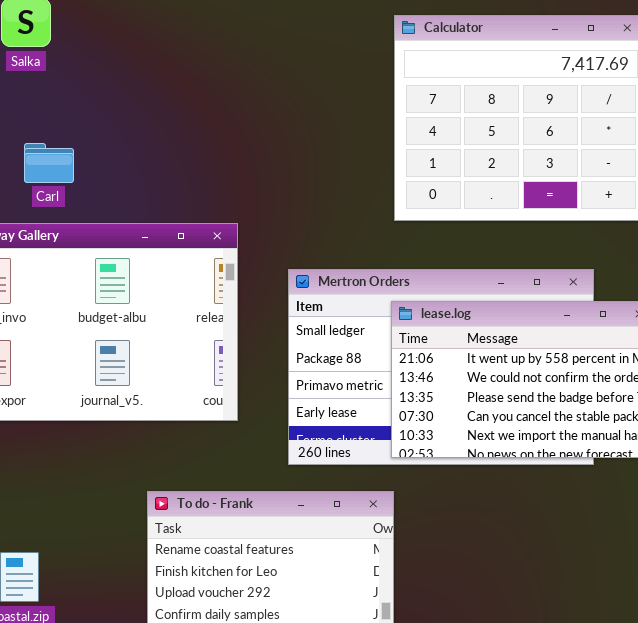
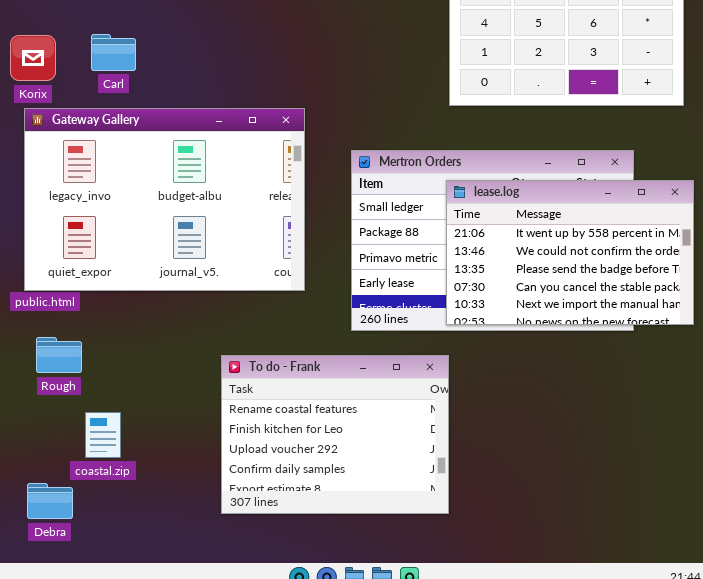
Carl: [24,143,74,183] -> [91,34,136,71], moved

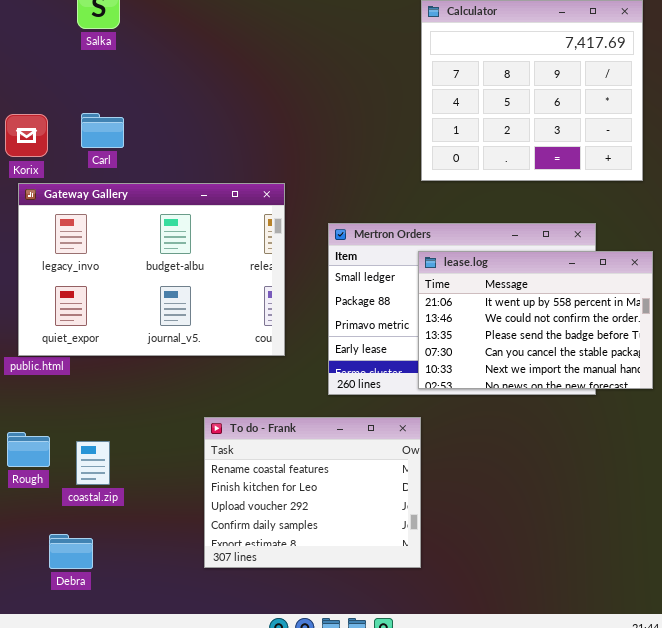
Rough: [36,337,82,373] -> [7,432,50,467], moved
coastal.zip: [85,412,121,458] -> [76,441,110,485], moved
Debra: [27,483,73,519] -> [49,534,93,569], moved

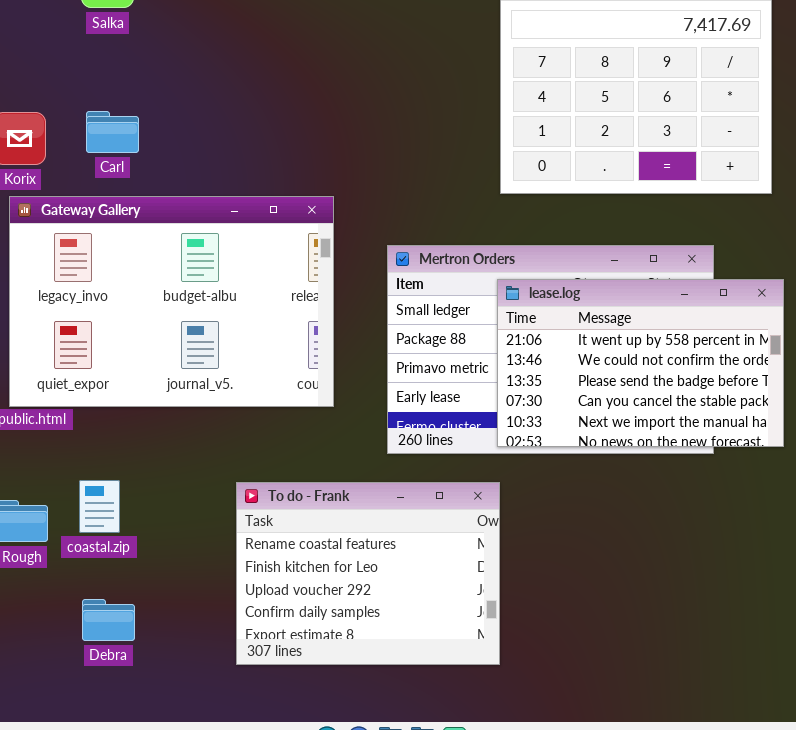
coastal.zip: [76,441,110,485] -> [79,480,120,533], moved
Debra: [49,534,93,569] -> [82,599,135,641], moved

